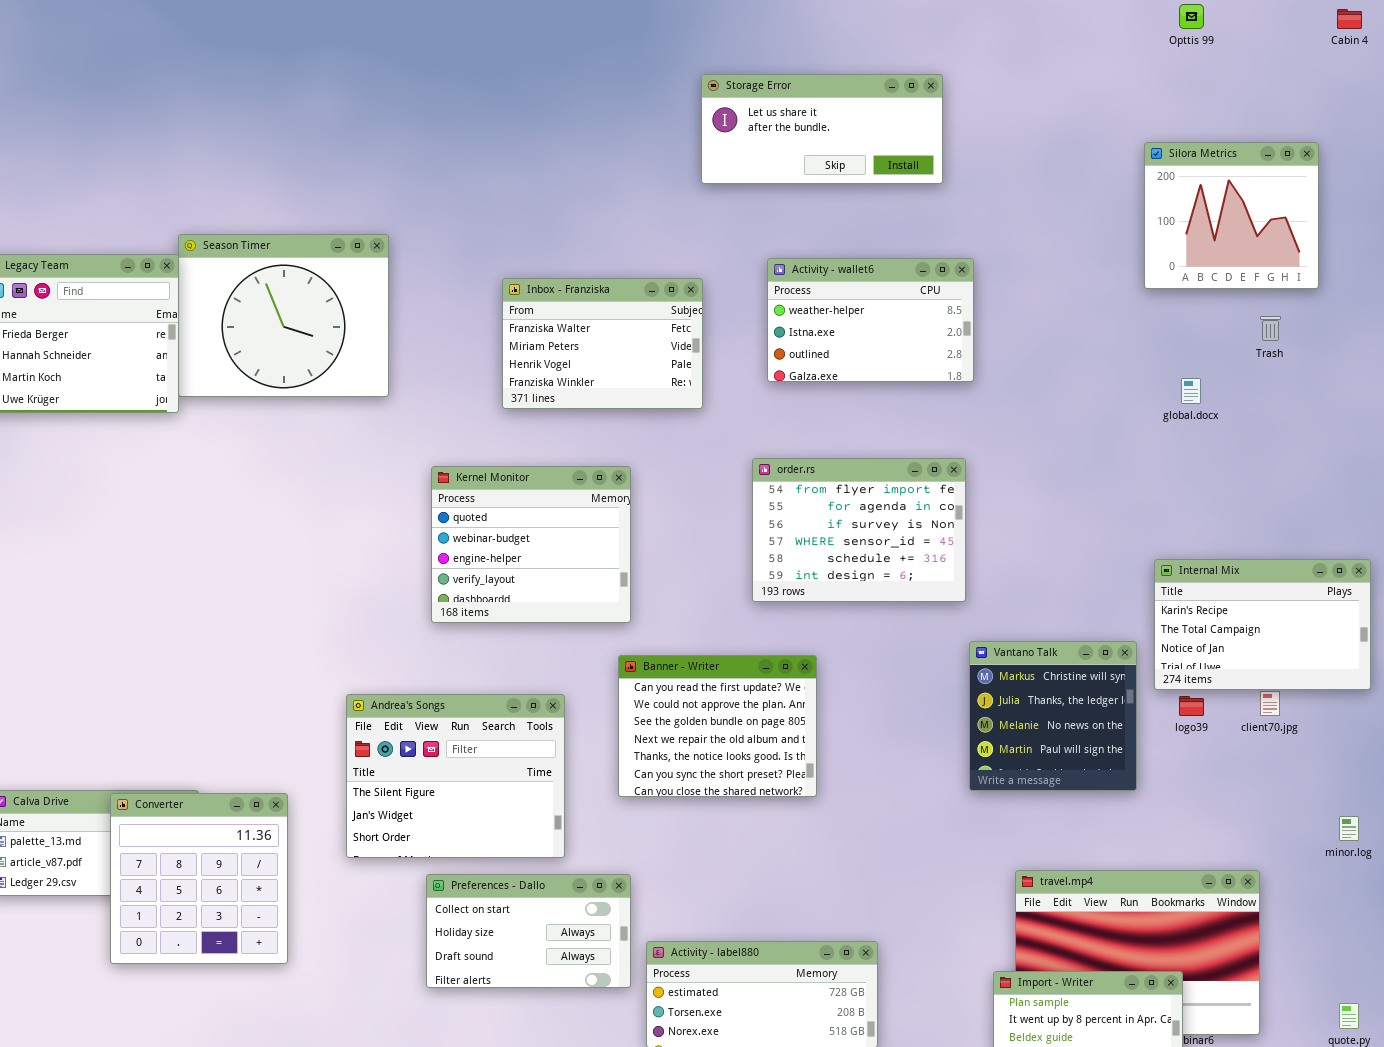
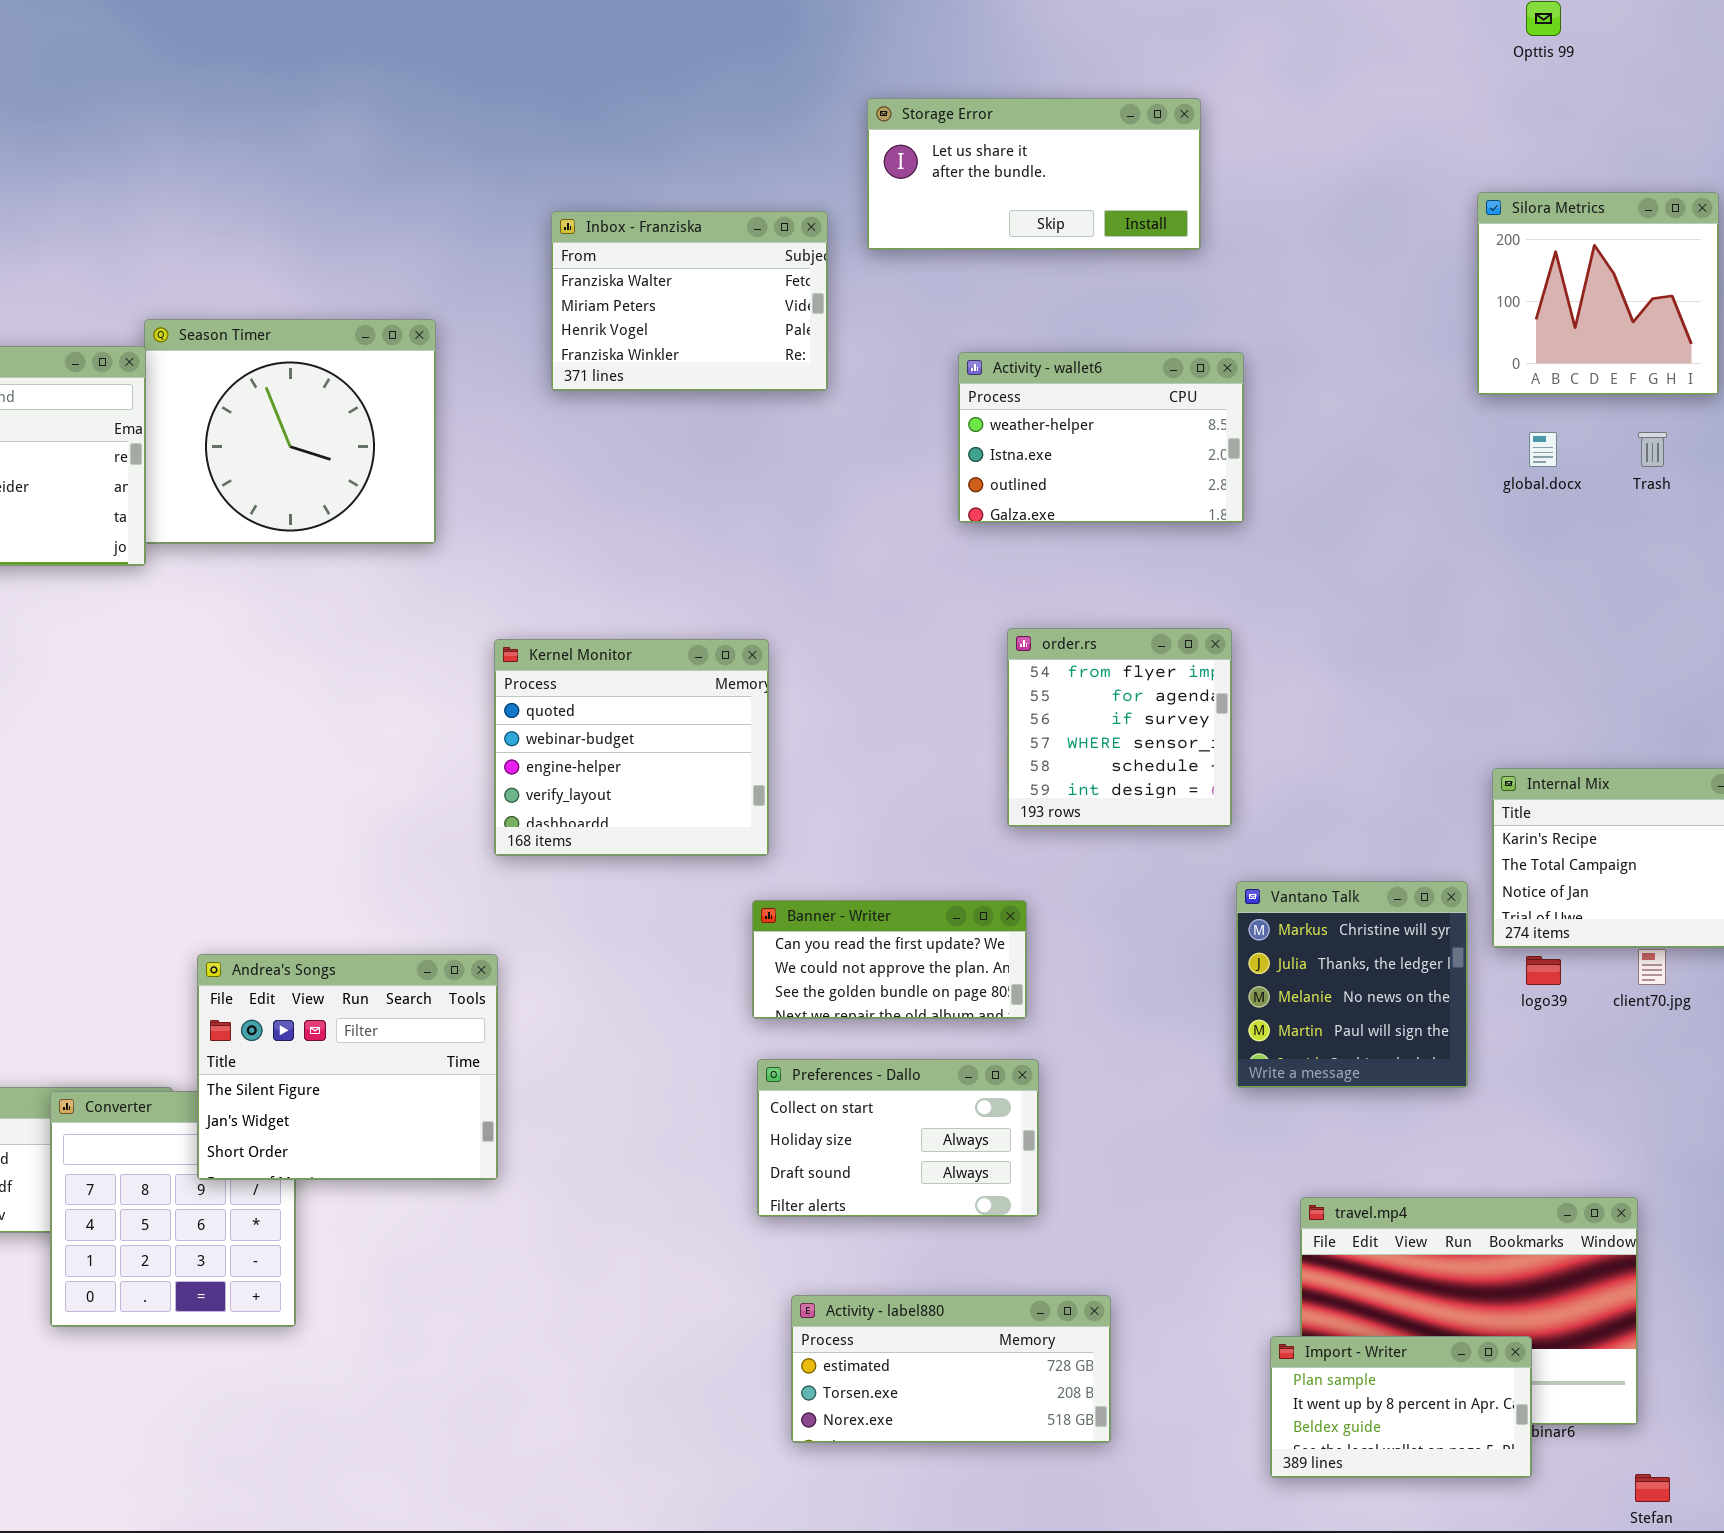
Inbox - Franziska: [502,278,703,409] -> [551,211,828,391], moved
global.docx: [1181,378,1201,404] -> [1529,432,1557,467], moved
order.rs: [752,458,966,602] -> [1007,628,1232,827], resized
Banner - Writer: [618,655,817,797] -> [752,900,1027,1019], resized
Andrea's Songs: [346,694,565,858] -> [197,954,498,1180], moved
Preferences - Dallo: [426,874,631,988] -> [757,1059,1039,1217], moved

